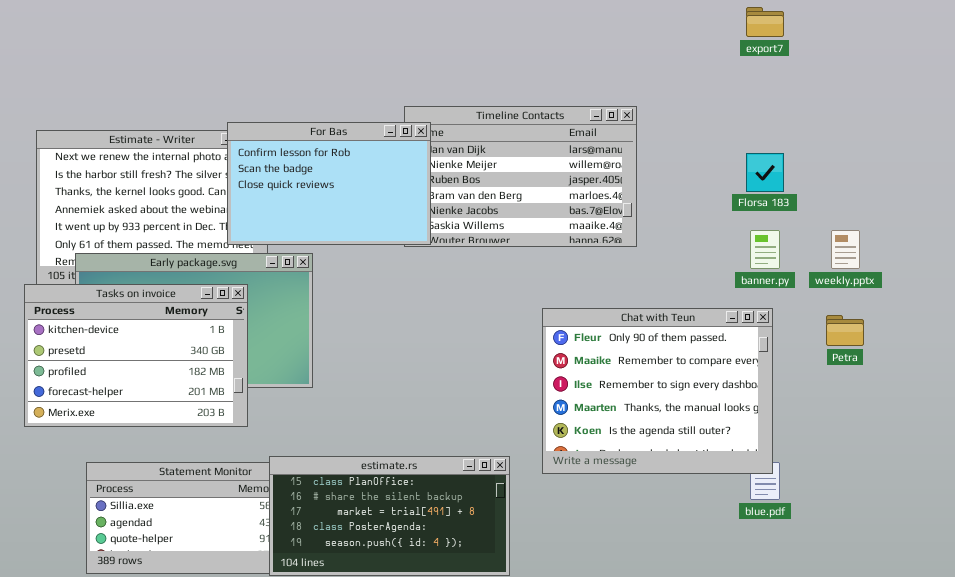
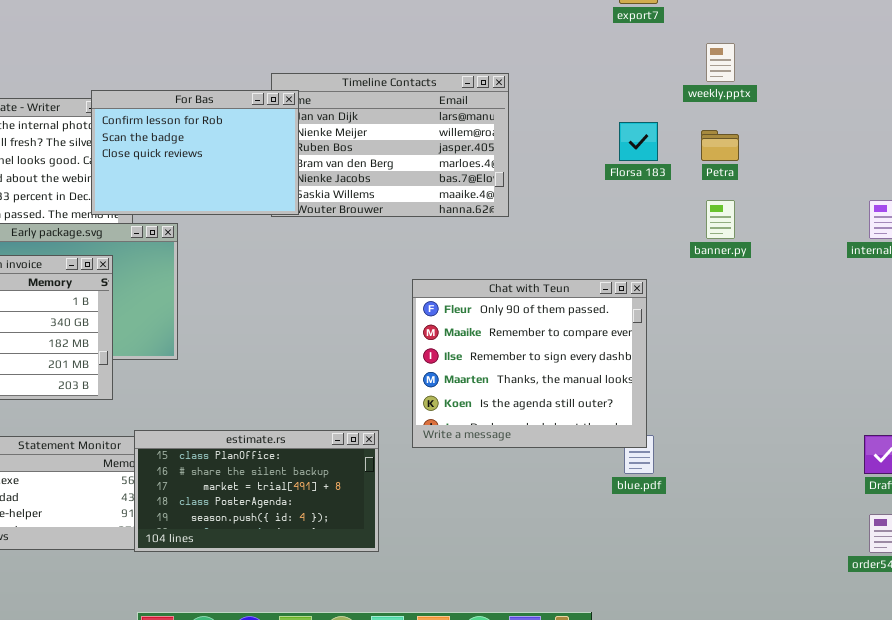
banner.py: [750,230,780,269] -> [706,200,735,239], moved
weekly.pptx: [831,230,860,269] -> [706,43,735,82], moved
Petra: [826,315,864,346] -> [701,130,739,161], moved

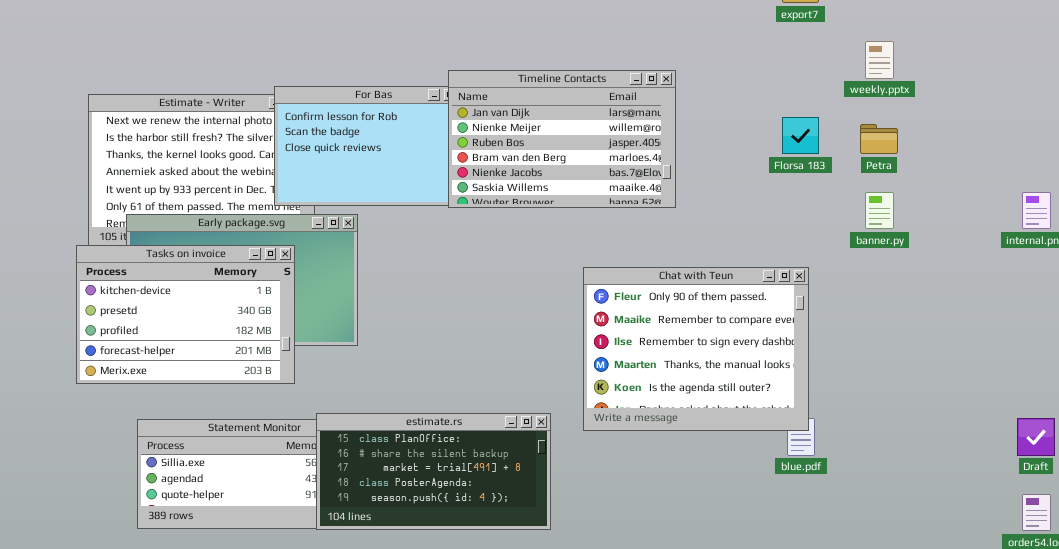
Timeline Contacts: [271,73,509,217] -> [448,70,676,208], raised

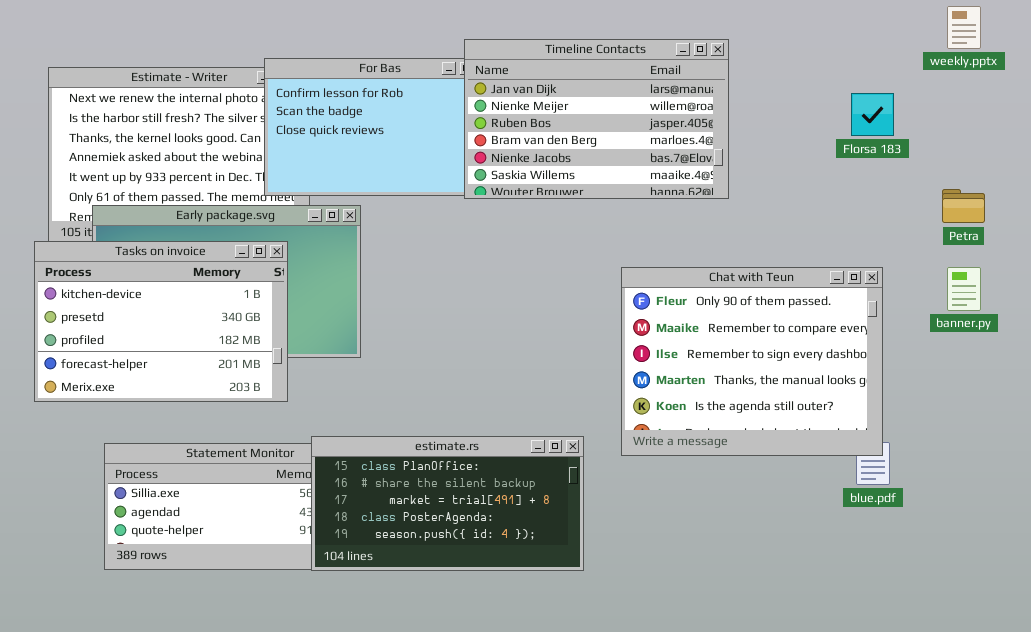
Petra: [860,124,898,154] -> [942,189,985,223], moved
banner.py: [865,192,894,229] -> [947,267,981,311], moved

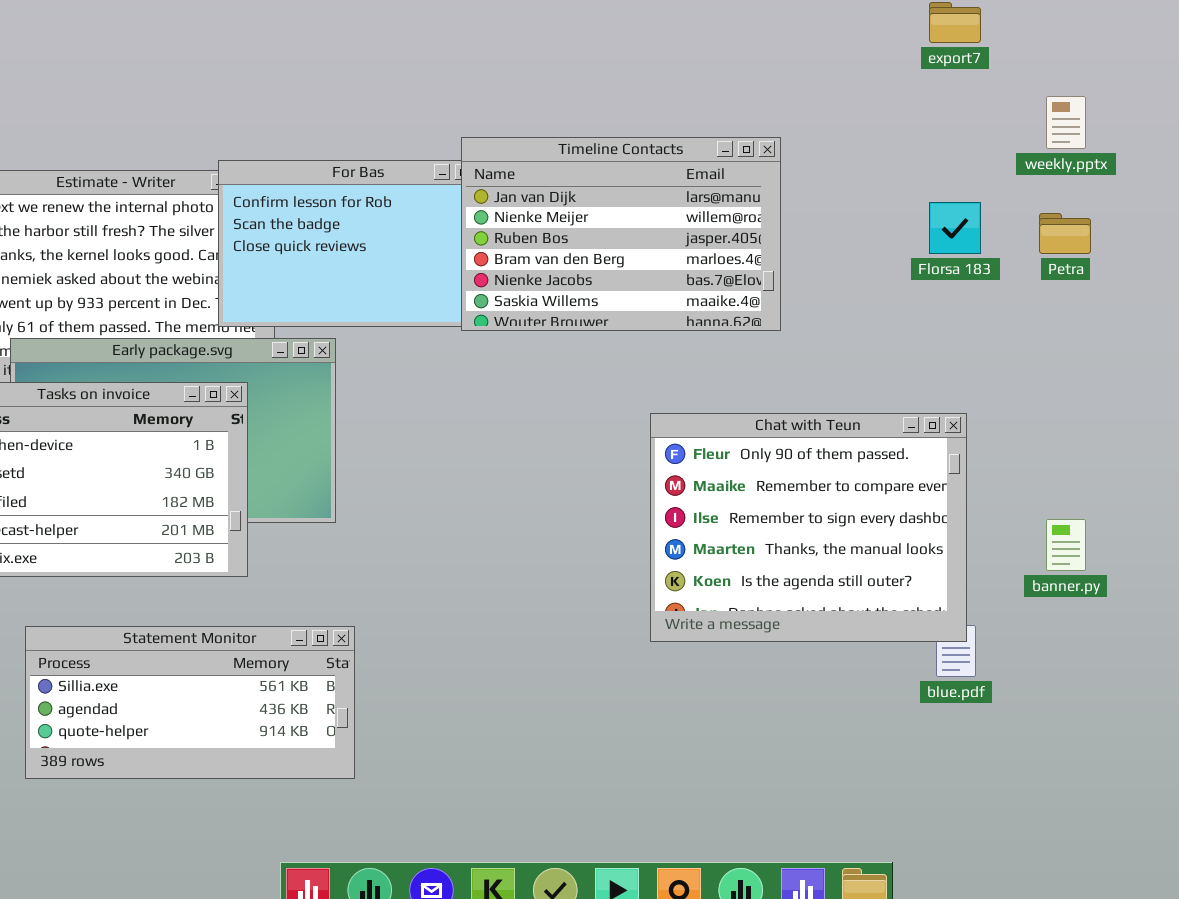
Petra: [942,189,985,223] -> [1039,213,1091,254], moved
banner.py: [947,267,981,311] -> [1046,519,1086,571], moved
estimate.rs: [311,436,584,571] -> none, closed

